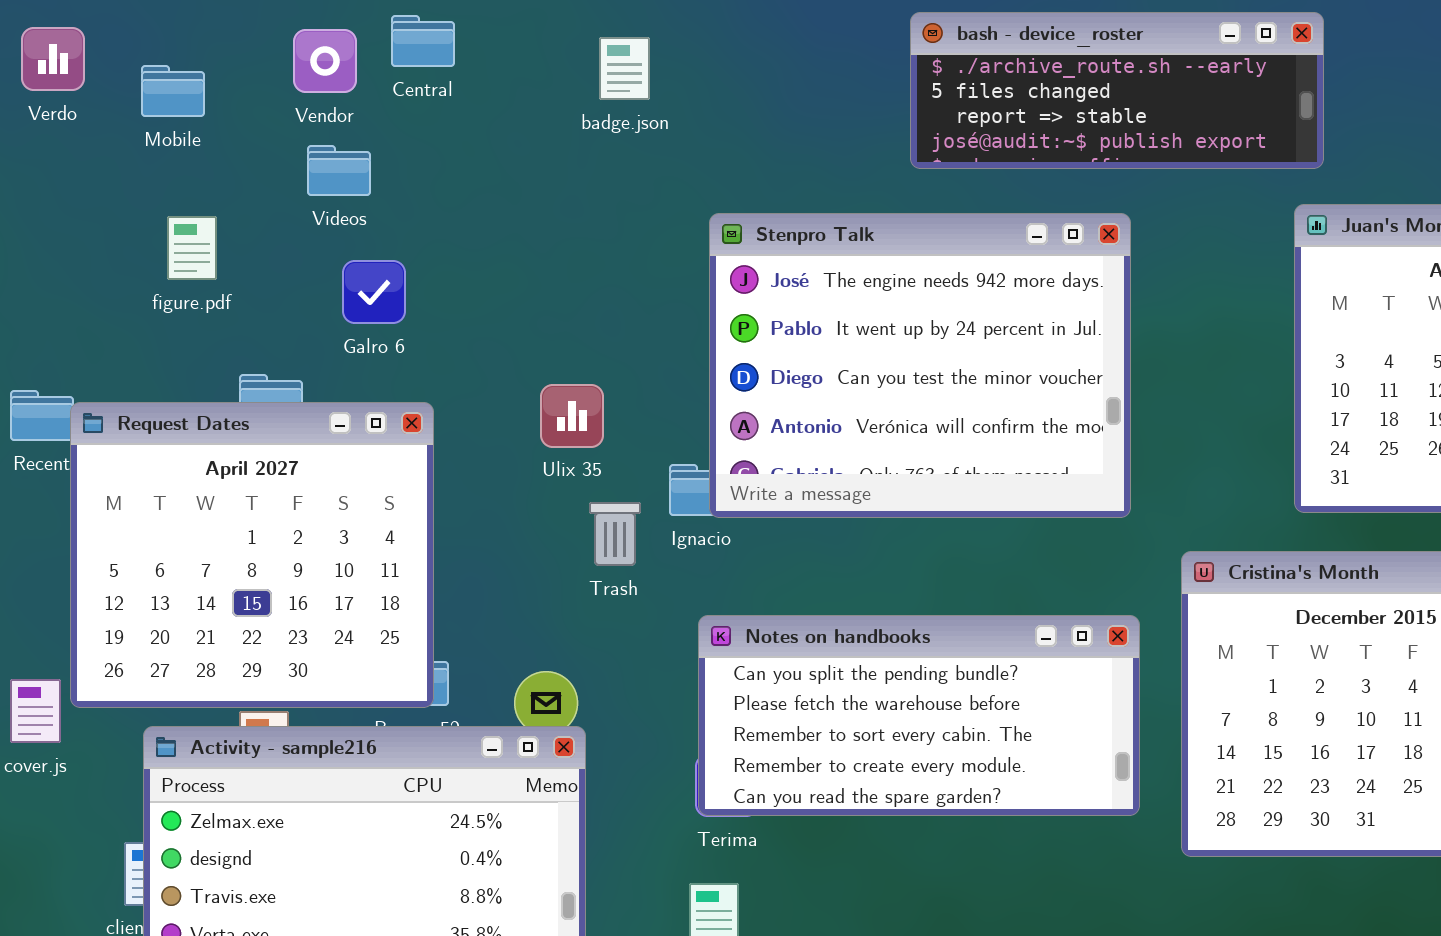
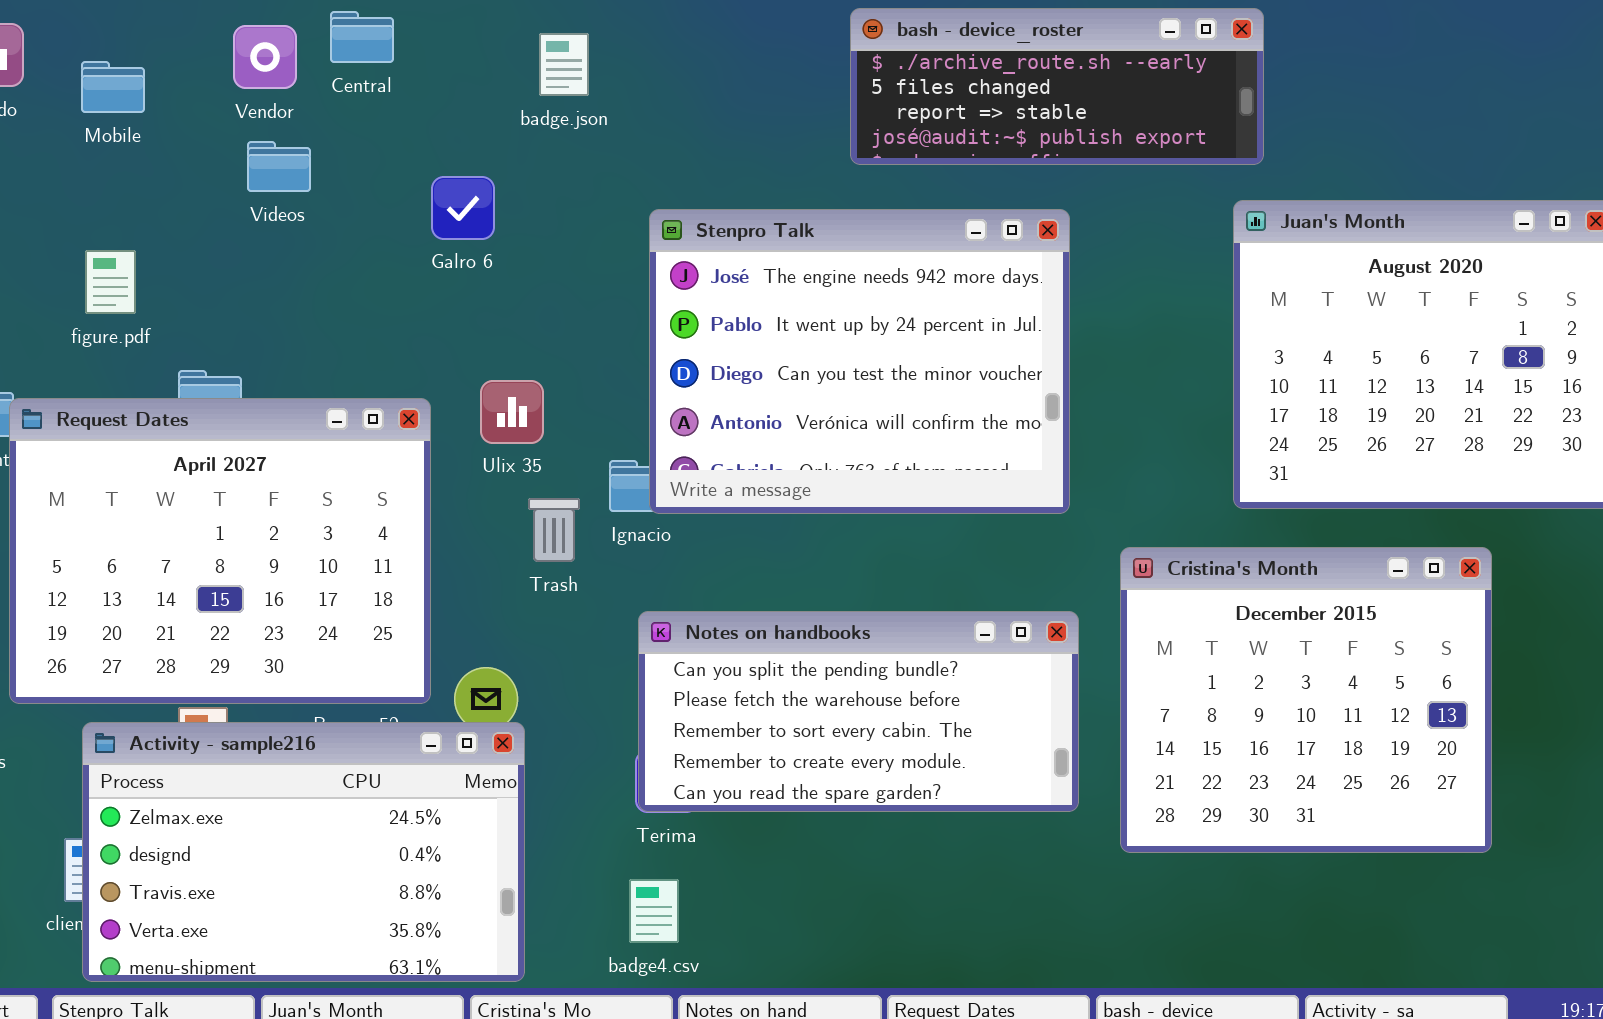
figure.pdf: [167,216,217,280] -> [85,250,136,314], moved
Galro 6: [342,260,406,324] -> [431,176,495,240], moved
Request Dates: [70,402,434,708] -> [9,398,431,704], resized

